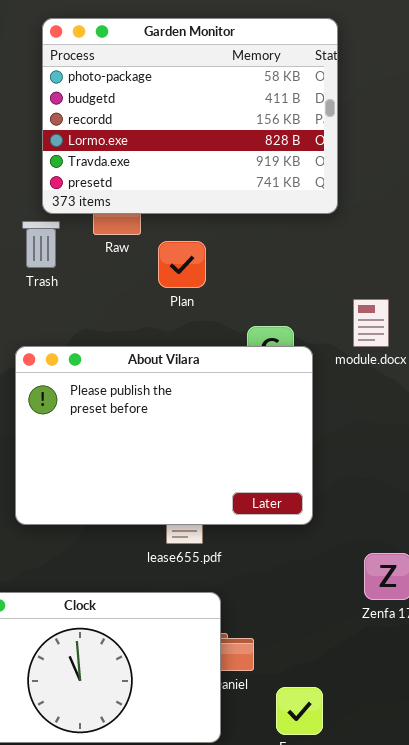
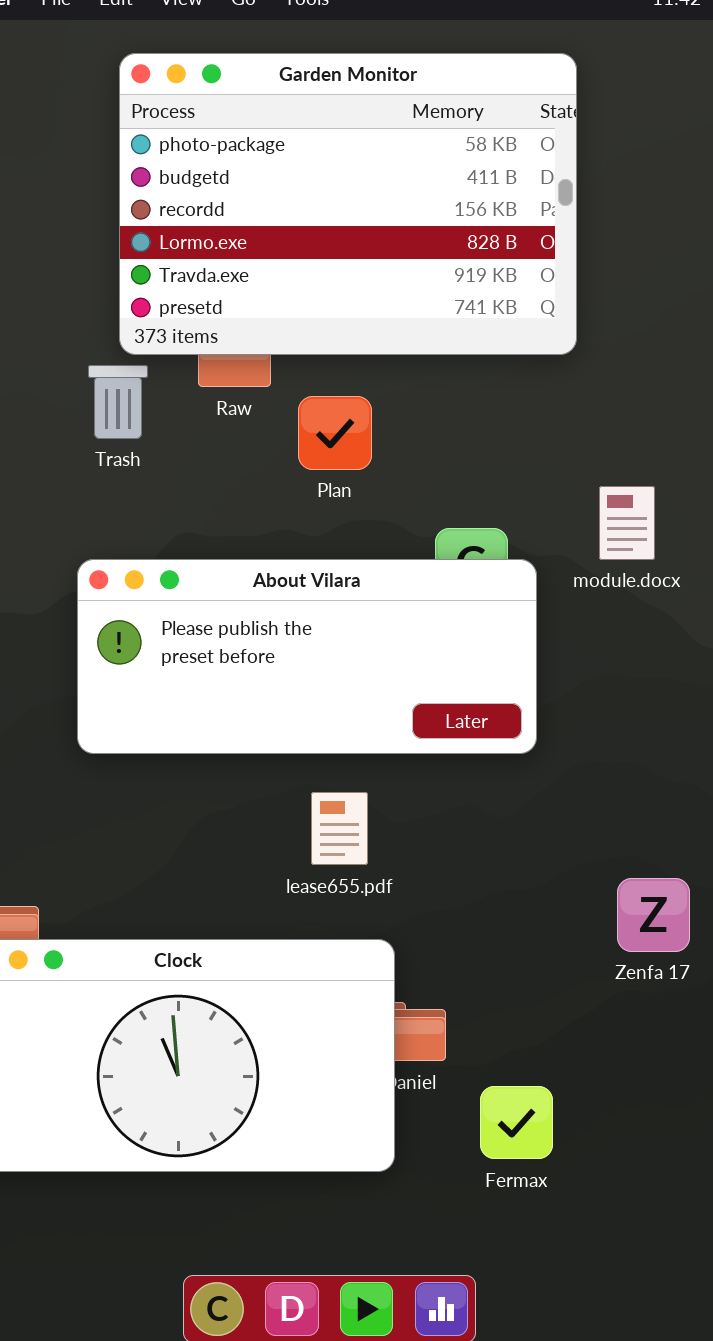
About Vilara: [15,346,313,525] -> [77,559,537,754], resized

